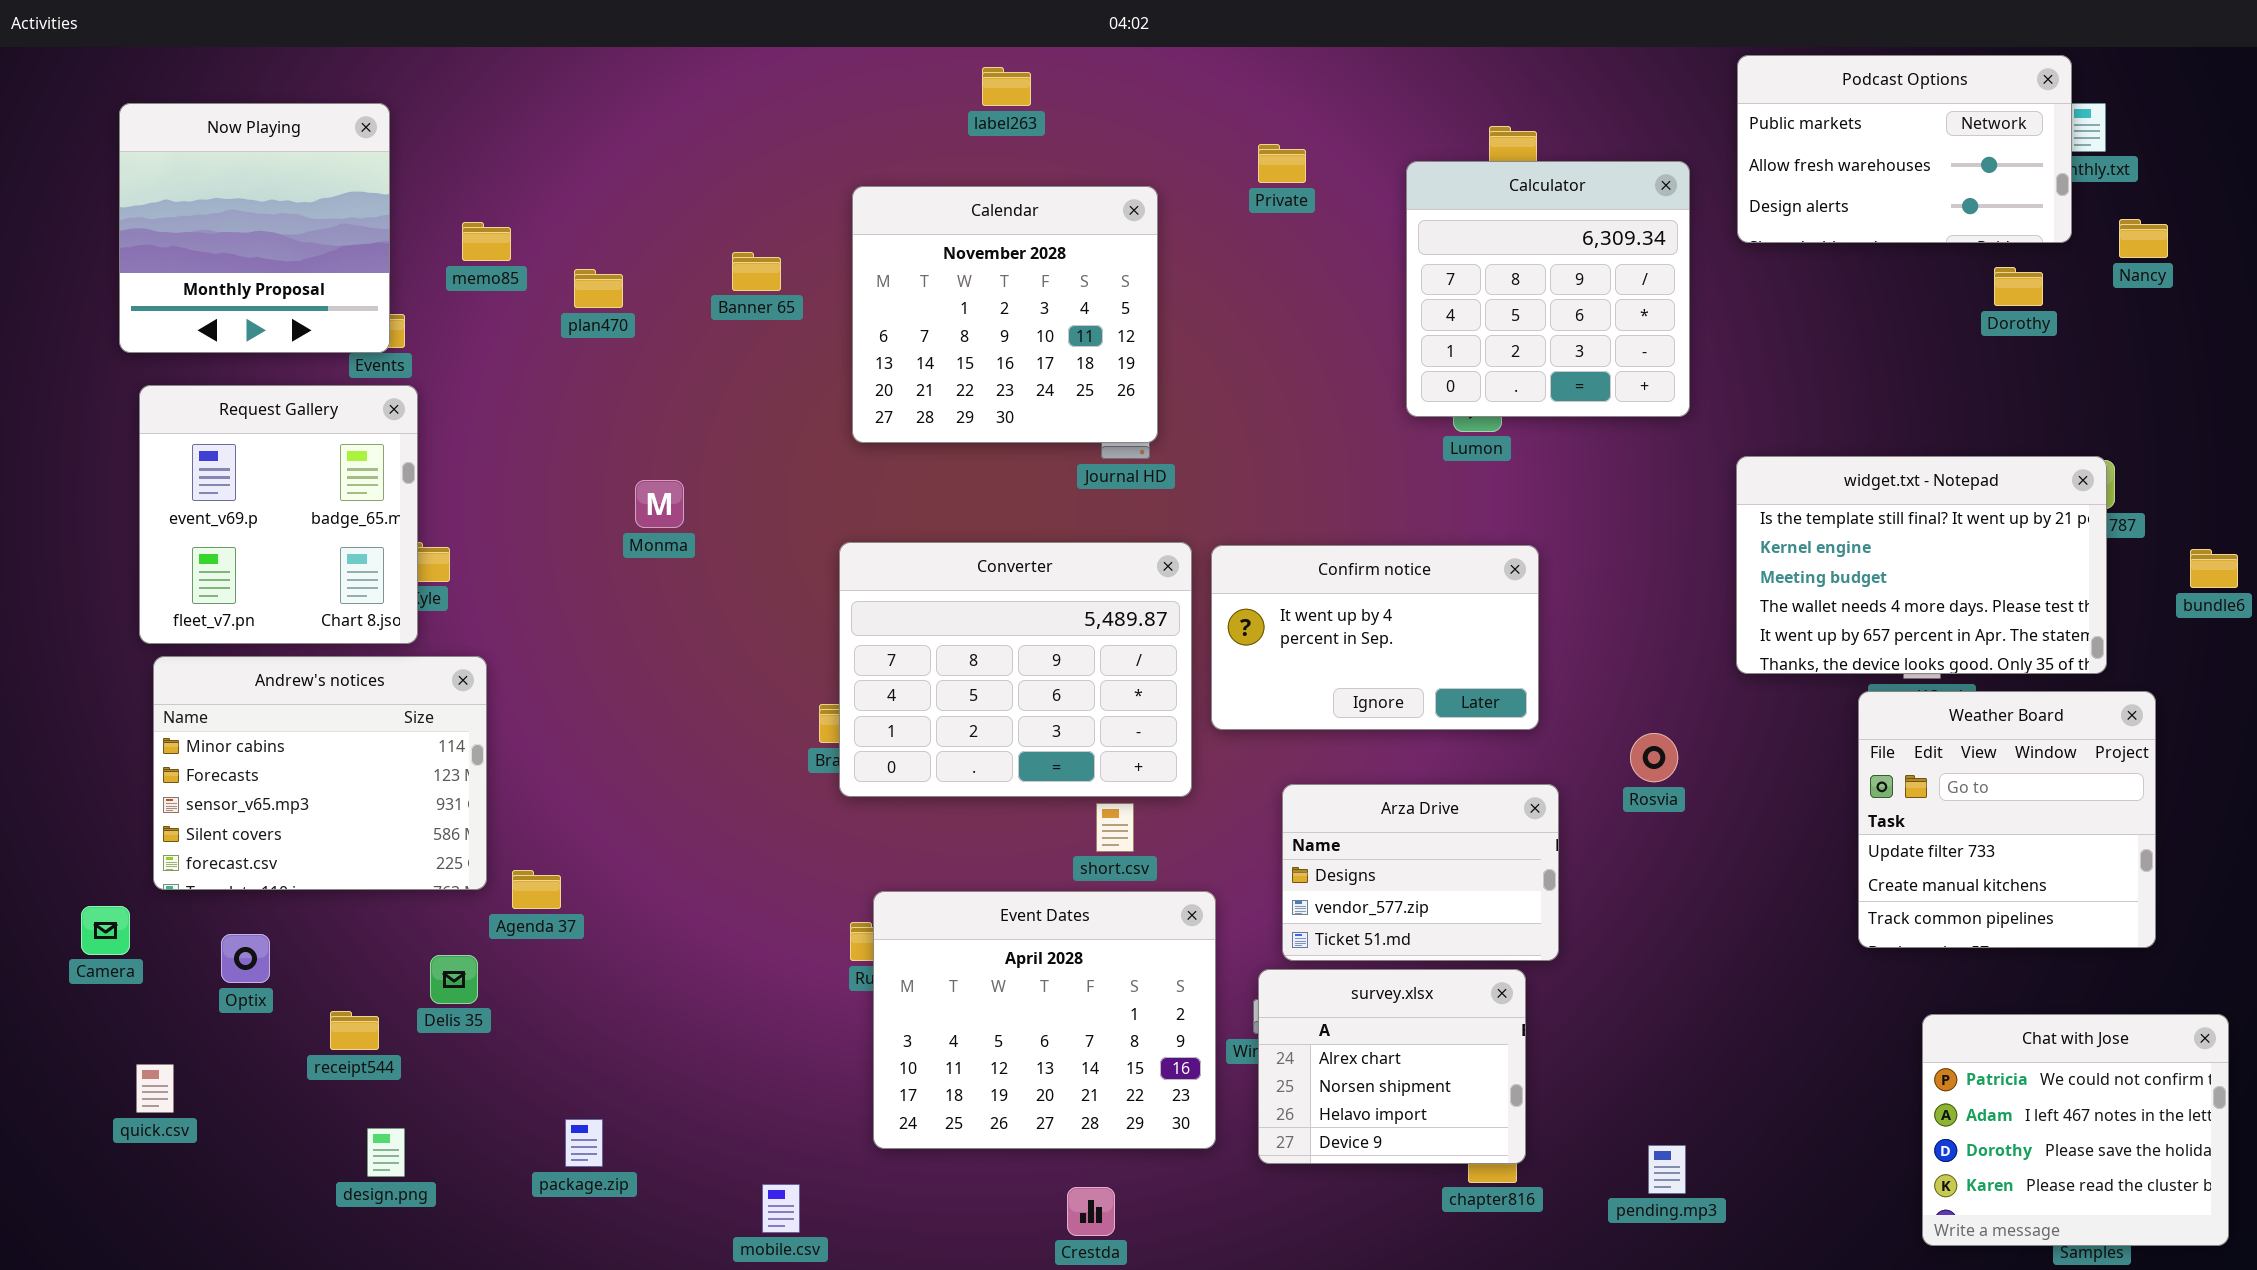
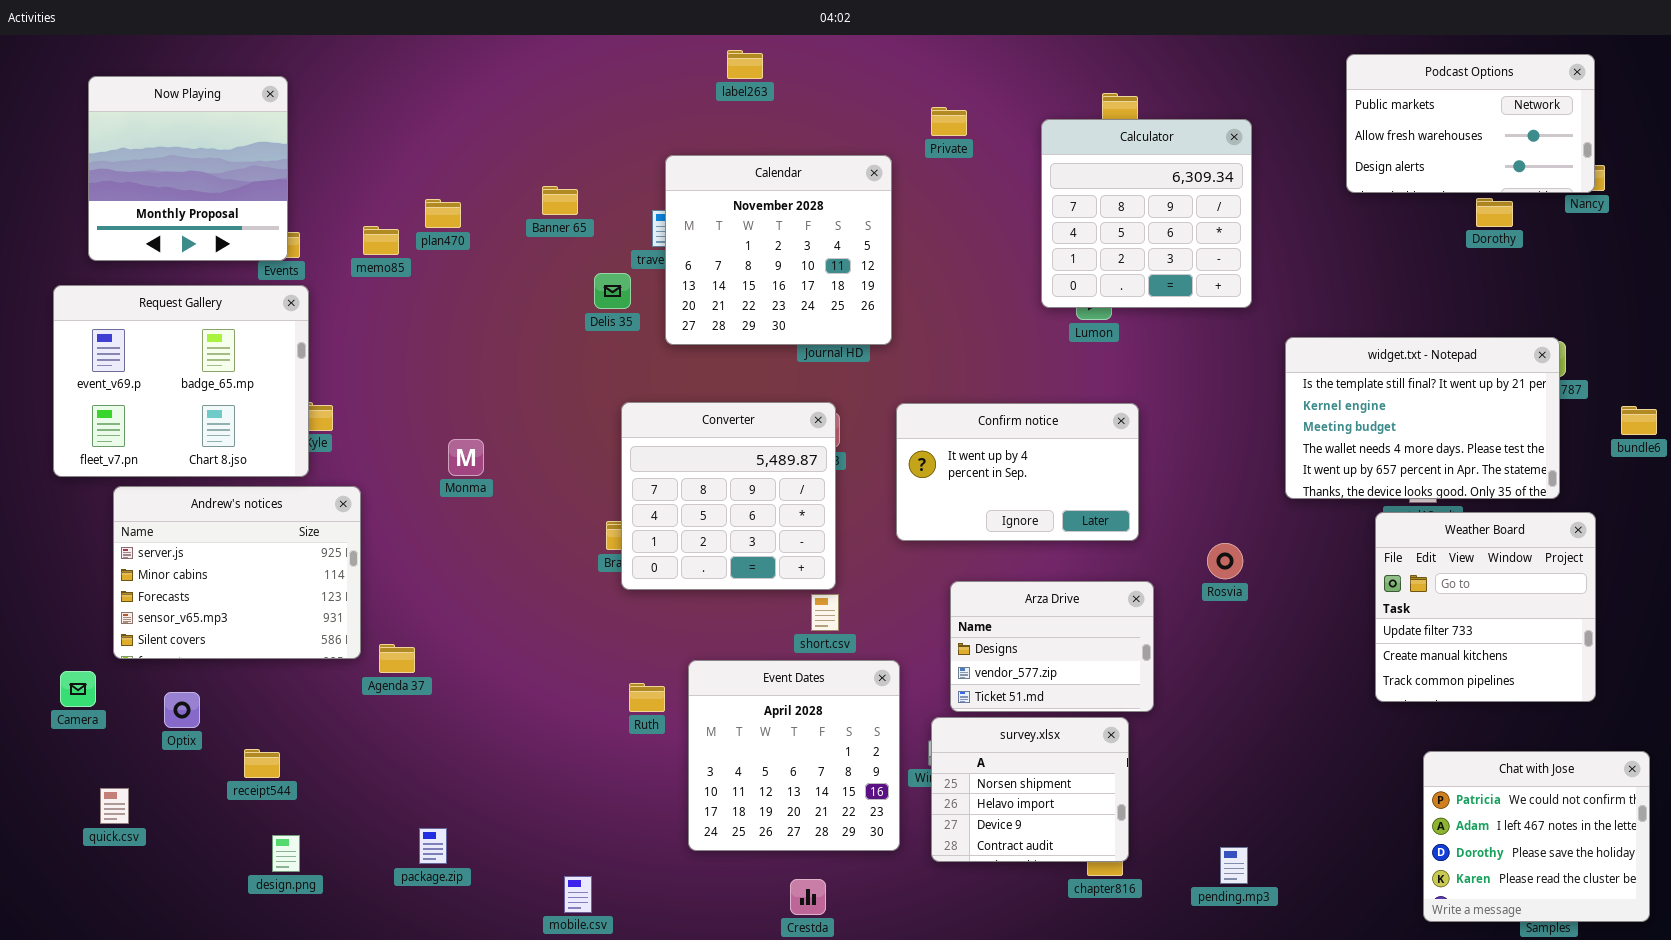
Podcast Options: [1737,55,2072,243] -> [1346,54,1595,193], moved
Calendar: [852,186,1158,443] -> [665,155,892,345], moved
memo85: [462,222,511,261] -> [363,226,399,255], moved
Request Gallery: [139,385,418,644] -> [53,285,309,477], resized
Monma: [635,480,684,528] -> [448,439,484,476], moved
Converter: [839,542,1192,797] -> [621,402,836,590], resized
Andrew's notices: [153,656,487,890] -> [113,486,361,659], scrolled up 1 row
Event Dates: [873,891,1216,1149] -> [688,660,900,851], resized
Delis 35: [430,955,478,1004] -> [594,273,631,309], moved
survey.xlsx: [1258,969,1526,1164] -> [931,717,1129,862], scrolled down 1 row

